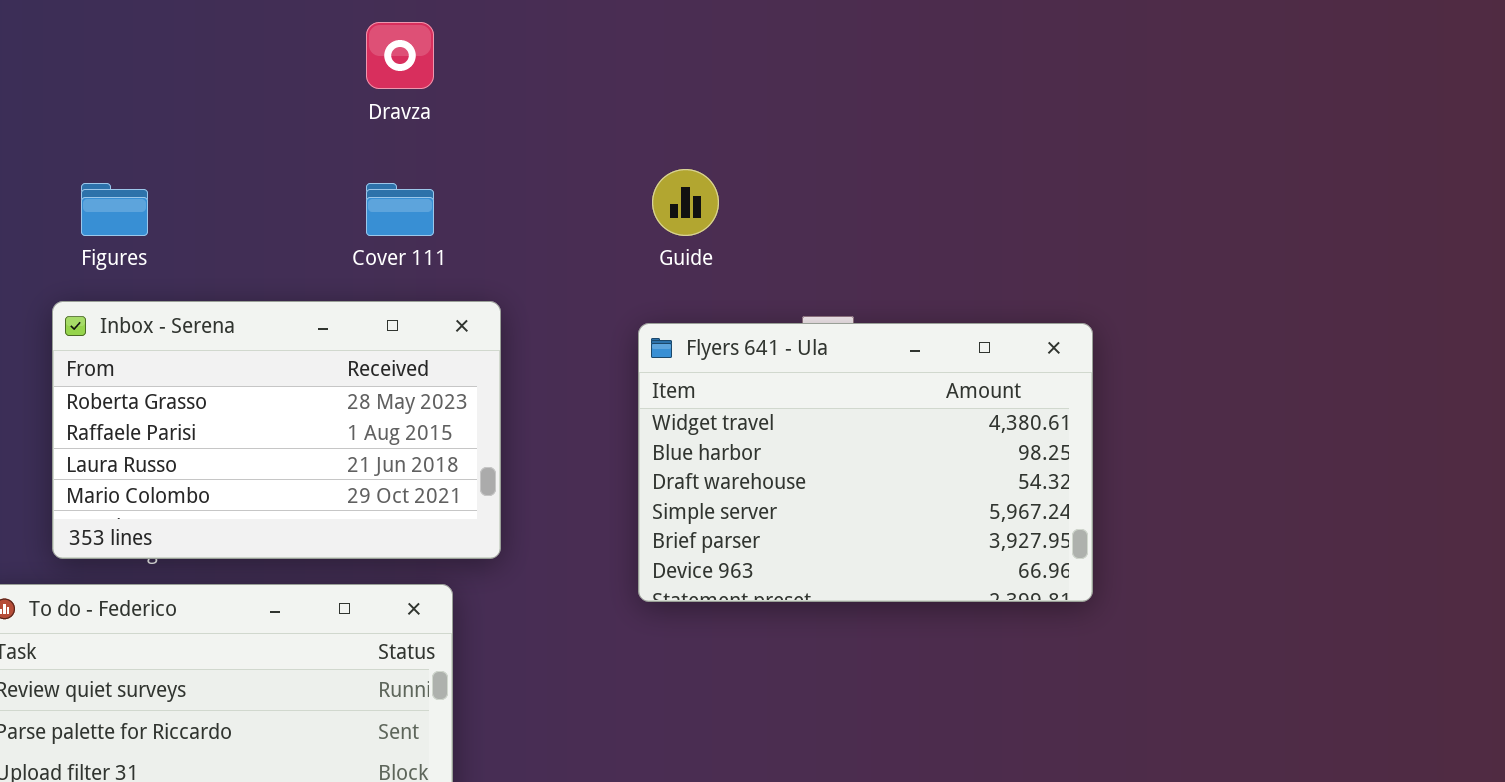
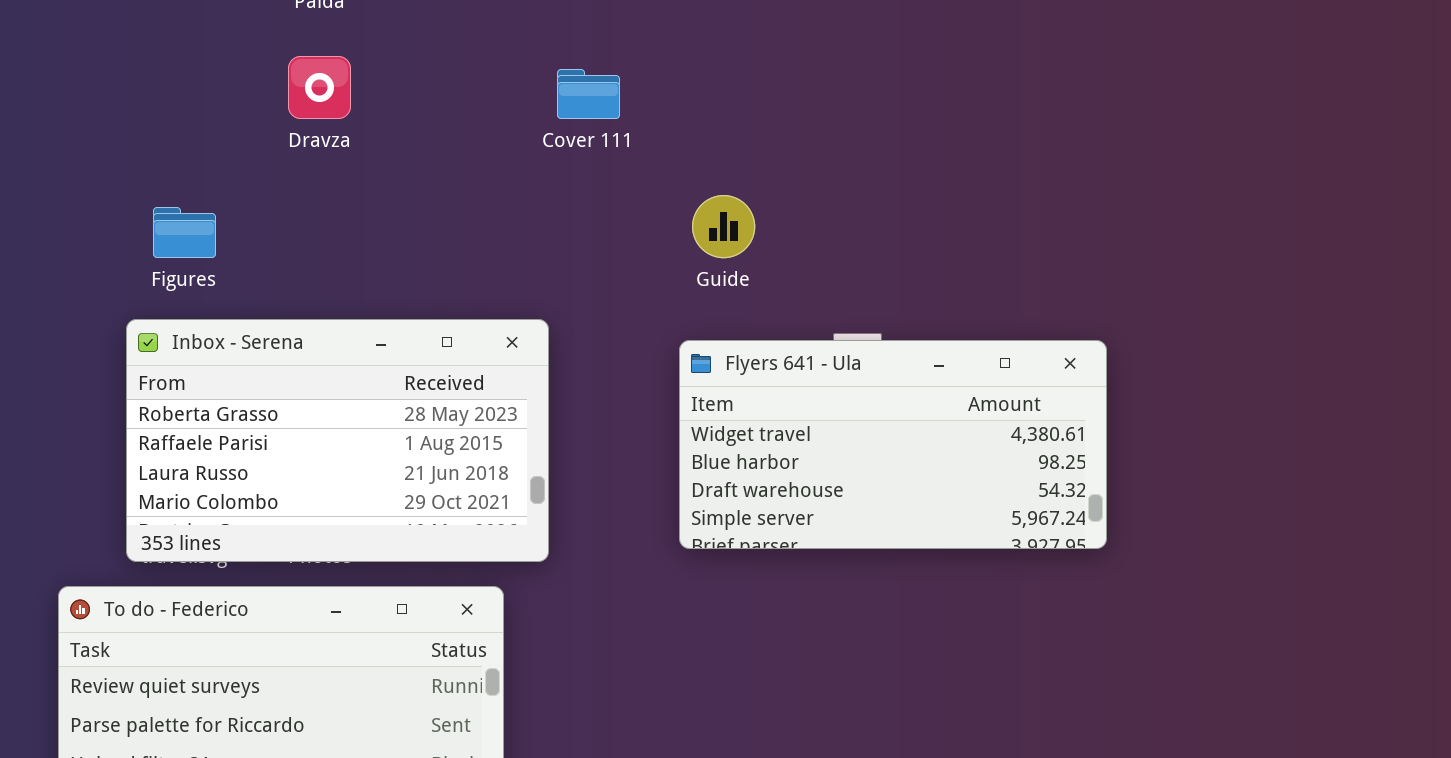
Dravza: [366,22,434,89] -> [288,56,351,119], moved
Cover 111: [366,183,434,236] -> [557,69,620,119], moved
Flyers 641 - Ula: [638,323,1093,602] -> [679,340,1107,549], resized

